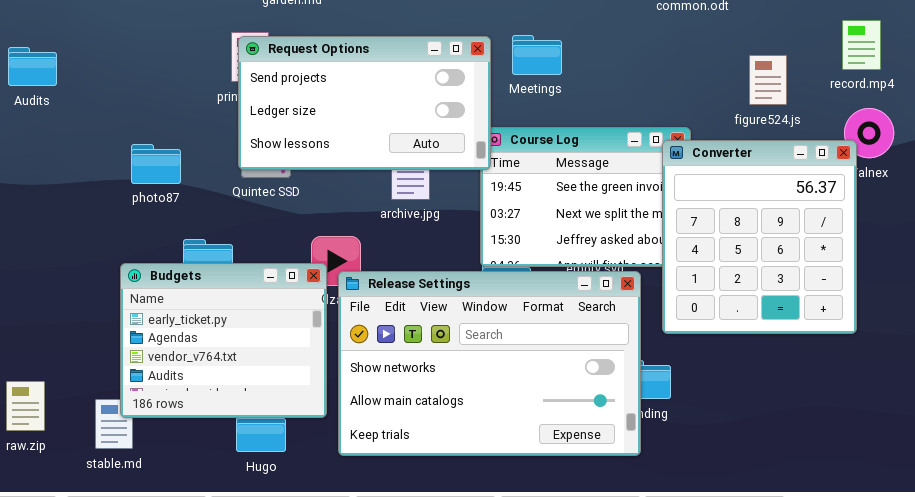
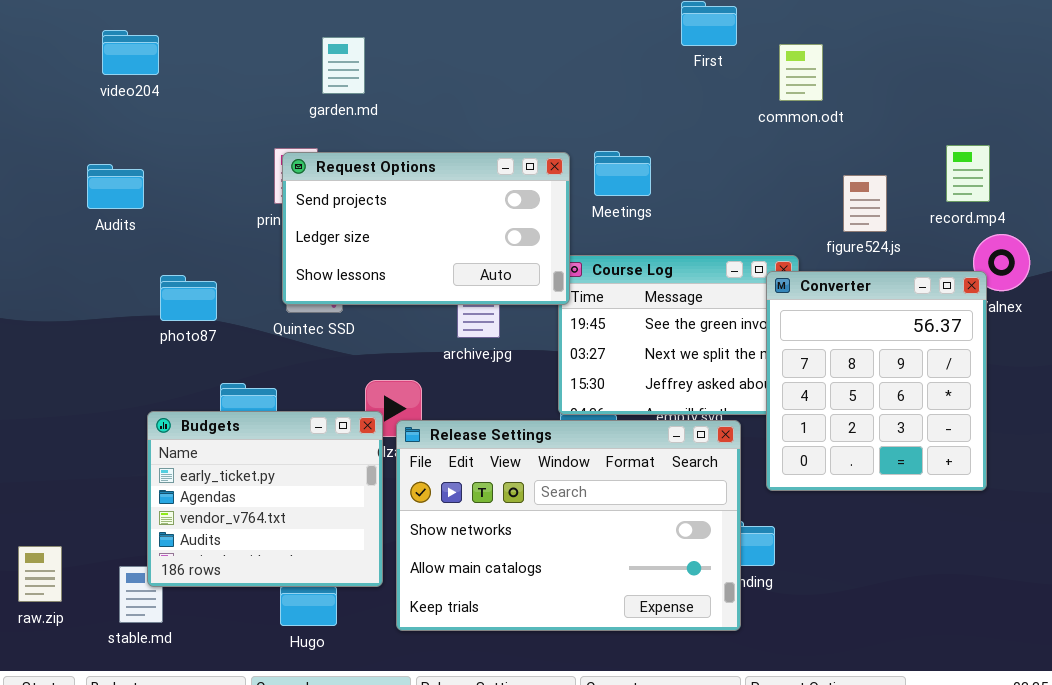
record.mp4: [842,20,881,70] -> [946,145,990,202], moved
Audits: [8,47,57,86] -> [87,164,144,209], moved
figure524.js: [749,55,787,105] -> [843,175,887,232], moved

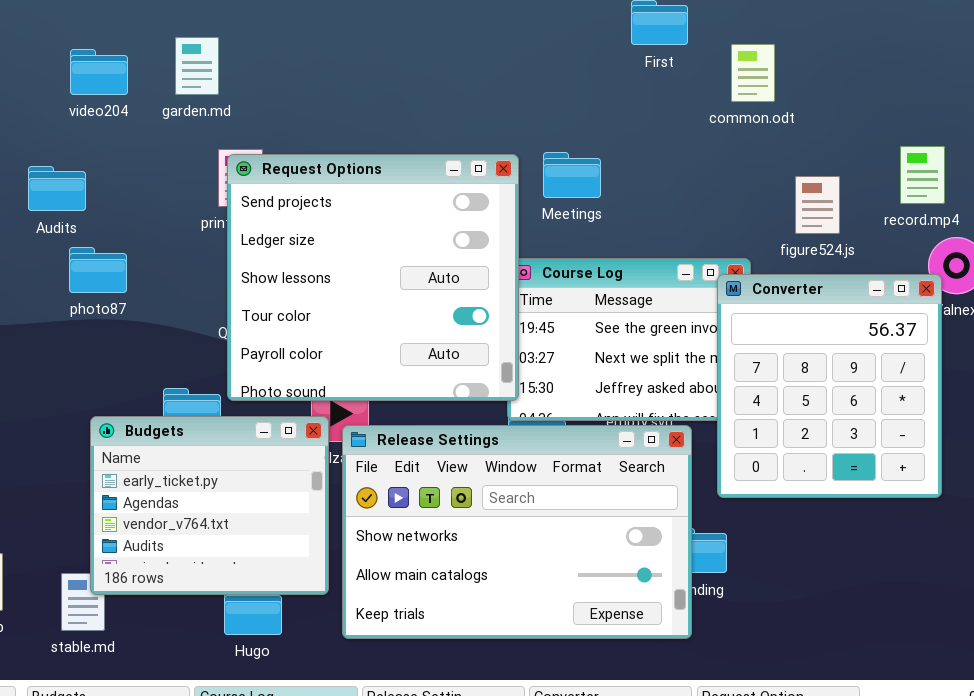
video204: [102,30,159,75] -> [70,49,128,95], moved
garden.md: [322,37,365,94] -> [175,37,219,95], moved
Request Options: [282,152,570,305] -> [227,154,519,401], resized
photo87: [160,275,217,321] -> [69,247,127,293], moved

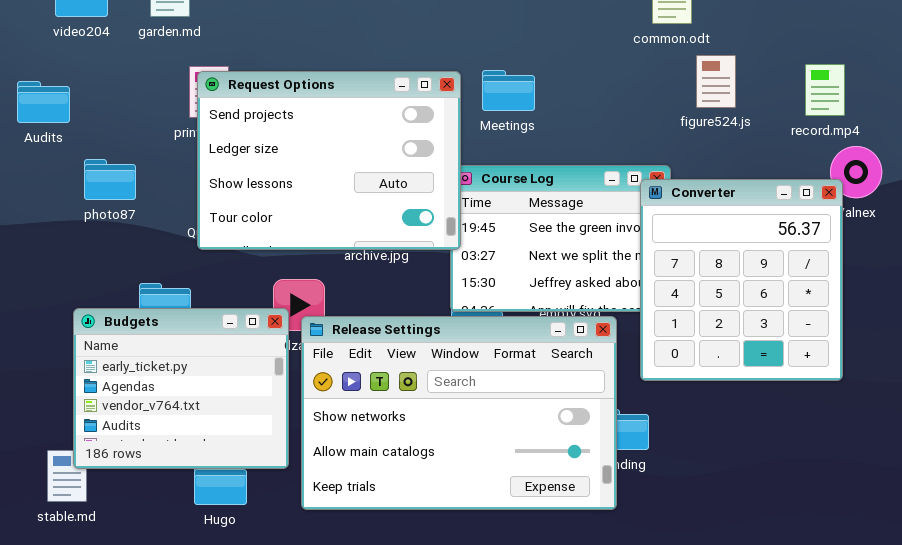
Request Options: [227,154,519,401] -> [197,71,461,250], resized
figure524.js: [795,176,840,234] -> [696,55,736,108], moved
photo87: [69,247,127,293] -> [84,159,136,200], moved

